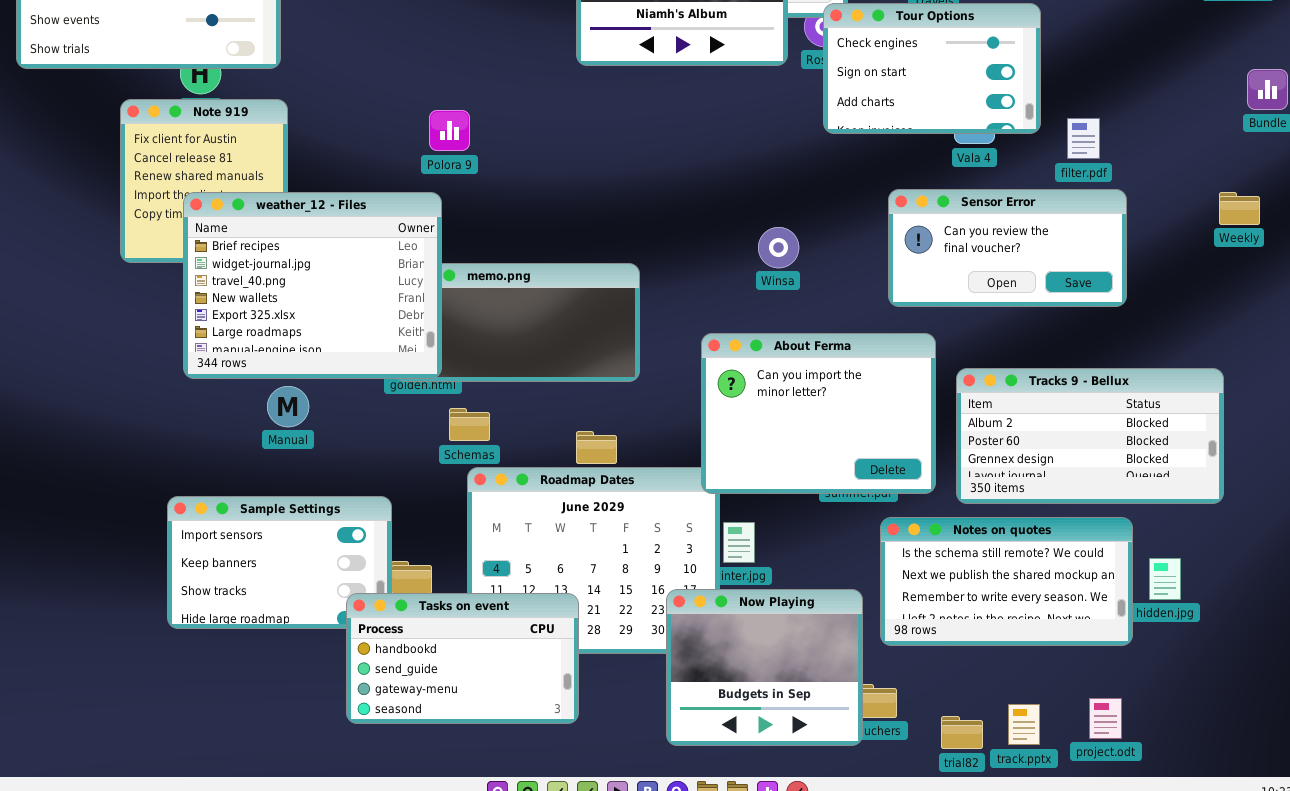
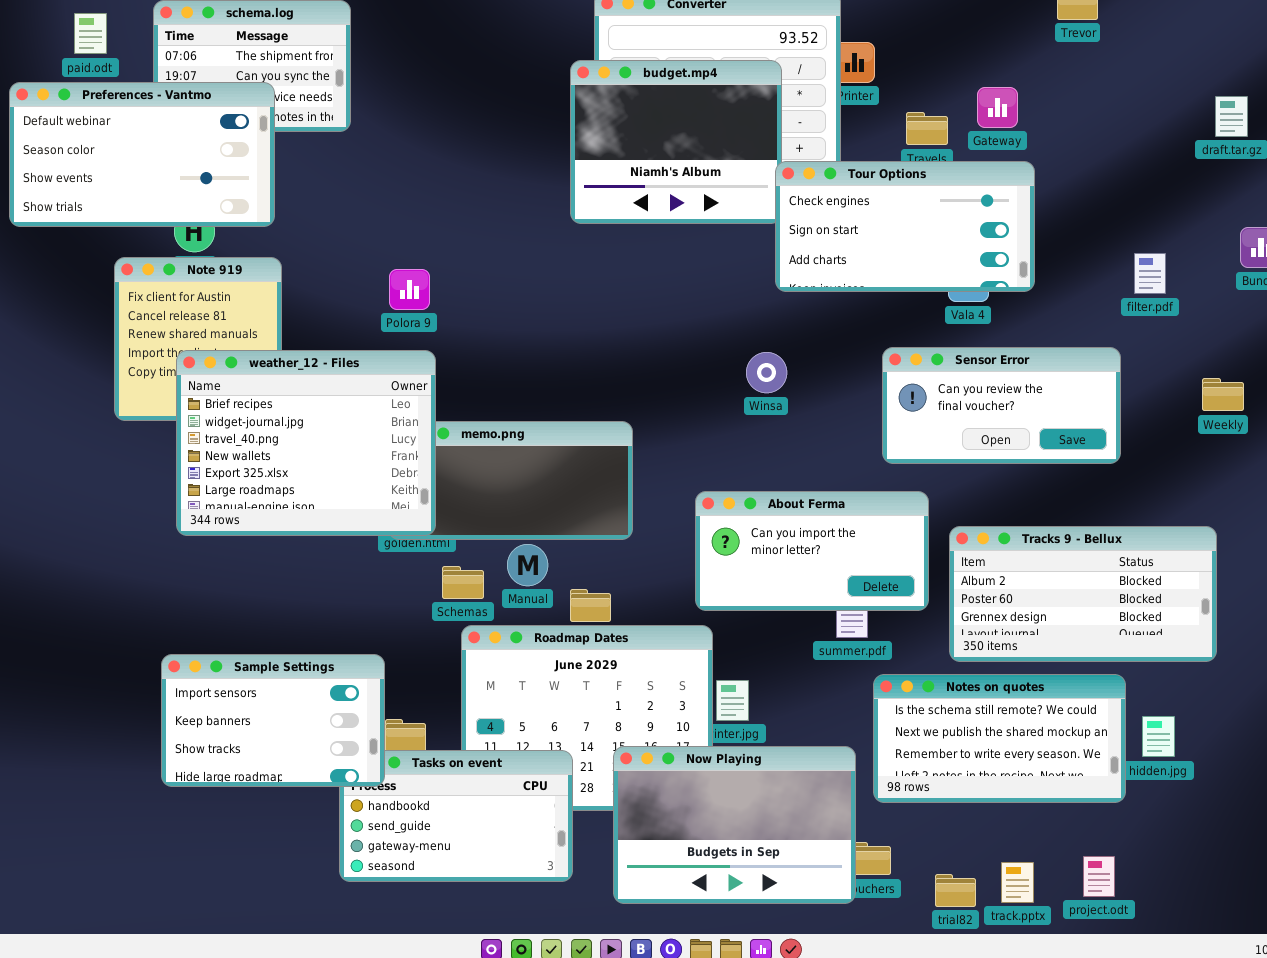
Tour Options: [823,3,1041,134] -> [775,161,1035,292], resized
Polora 9: [429,110,470,151] -> [389,269,430,310], moved
filter.pdf: [1067,118,1100,159] -> [1134,253,1166,294], moved
Weekly: [1219,192,1260,225] -> [1202,378,1244,411], moved
Winsa: [758,227,799,268] -> [746,352,787,393], moved
About Ferma: [701,333,936,494] -> [695,491,929,611], resized
Manual: [267,386,309,427] -> [507,544,548,586], moved
Sample Settings: [167,496,392,629] -> [161,654,385,787], raised
Now Playing: [666,589,863,746] -> [613,746,856,904], resized

